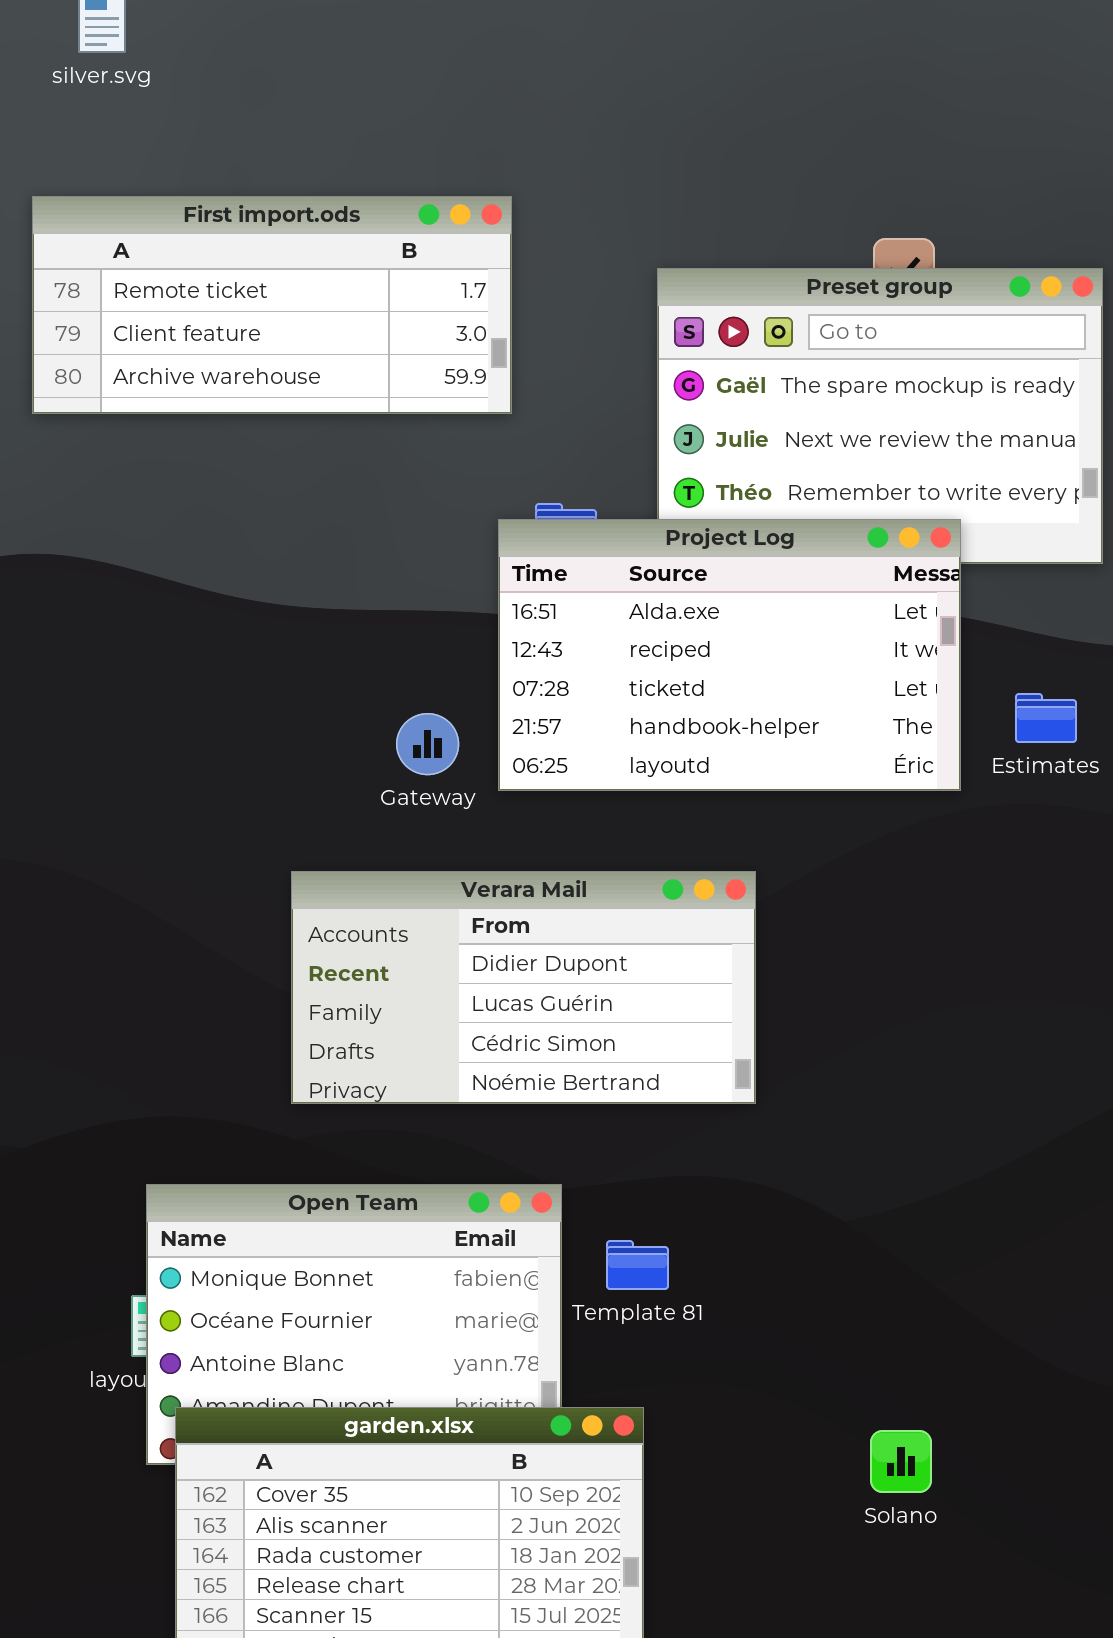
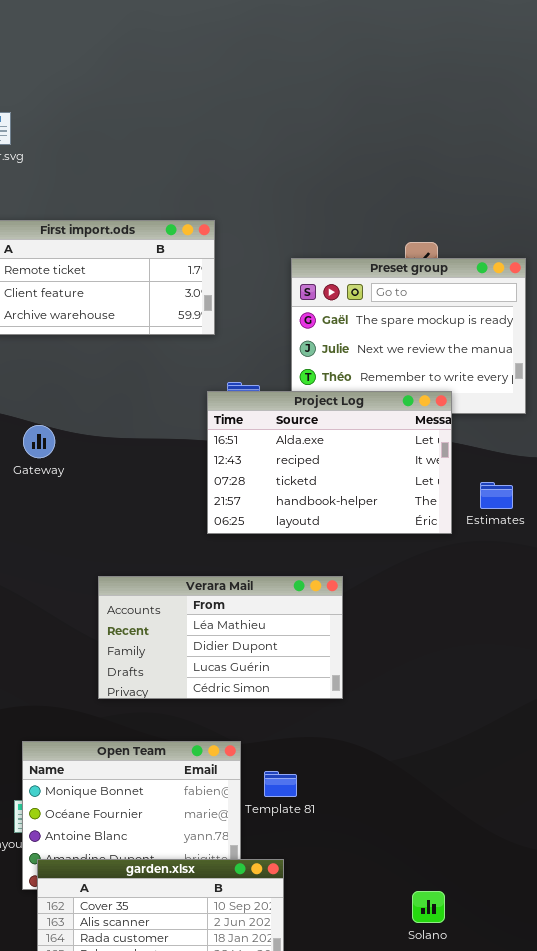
Gateway: [396,713,459,775] -> [23,425,55,458], moved
Verara Mail: [291,871,756,1104] -> [98,576,343,699], scrolled up 1 row
Solano: [870,1430,932,1493] -> [412,891,445,923], moved

